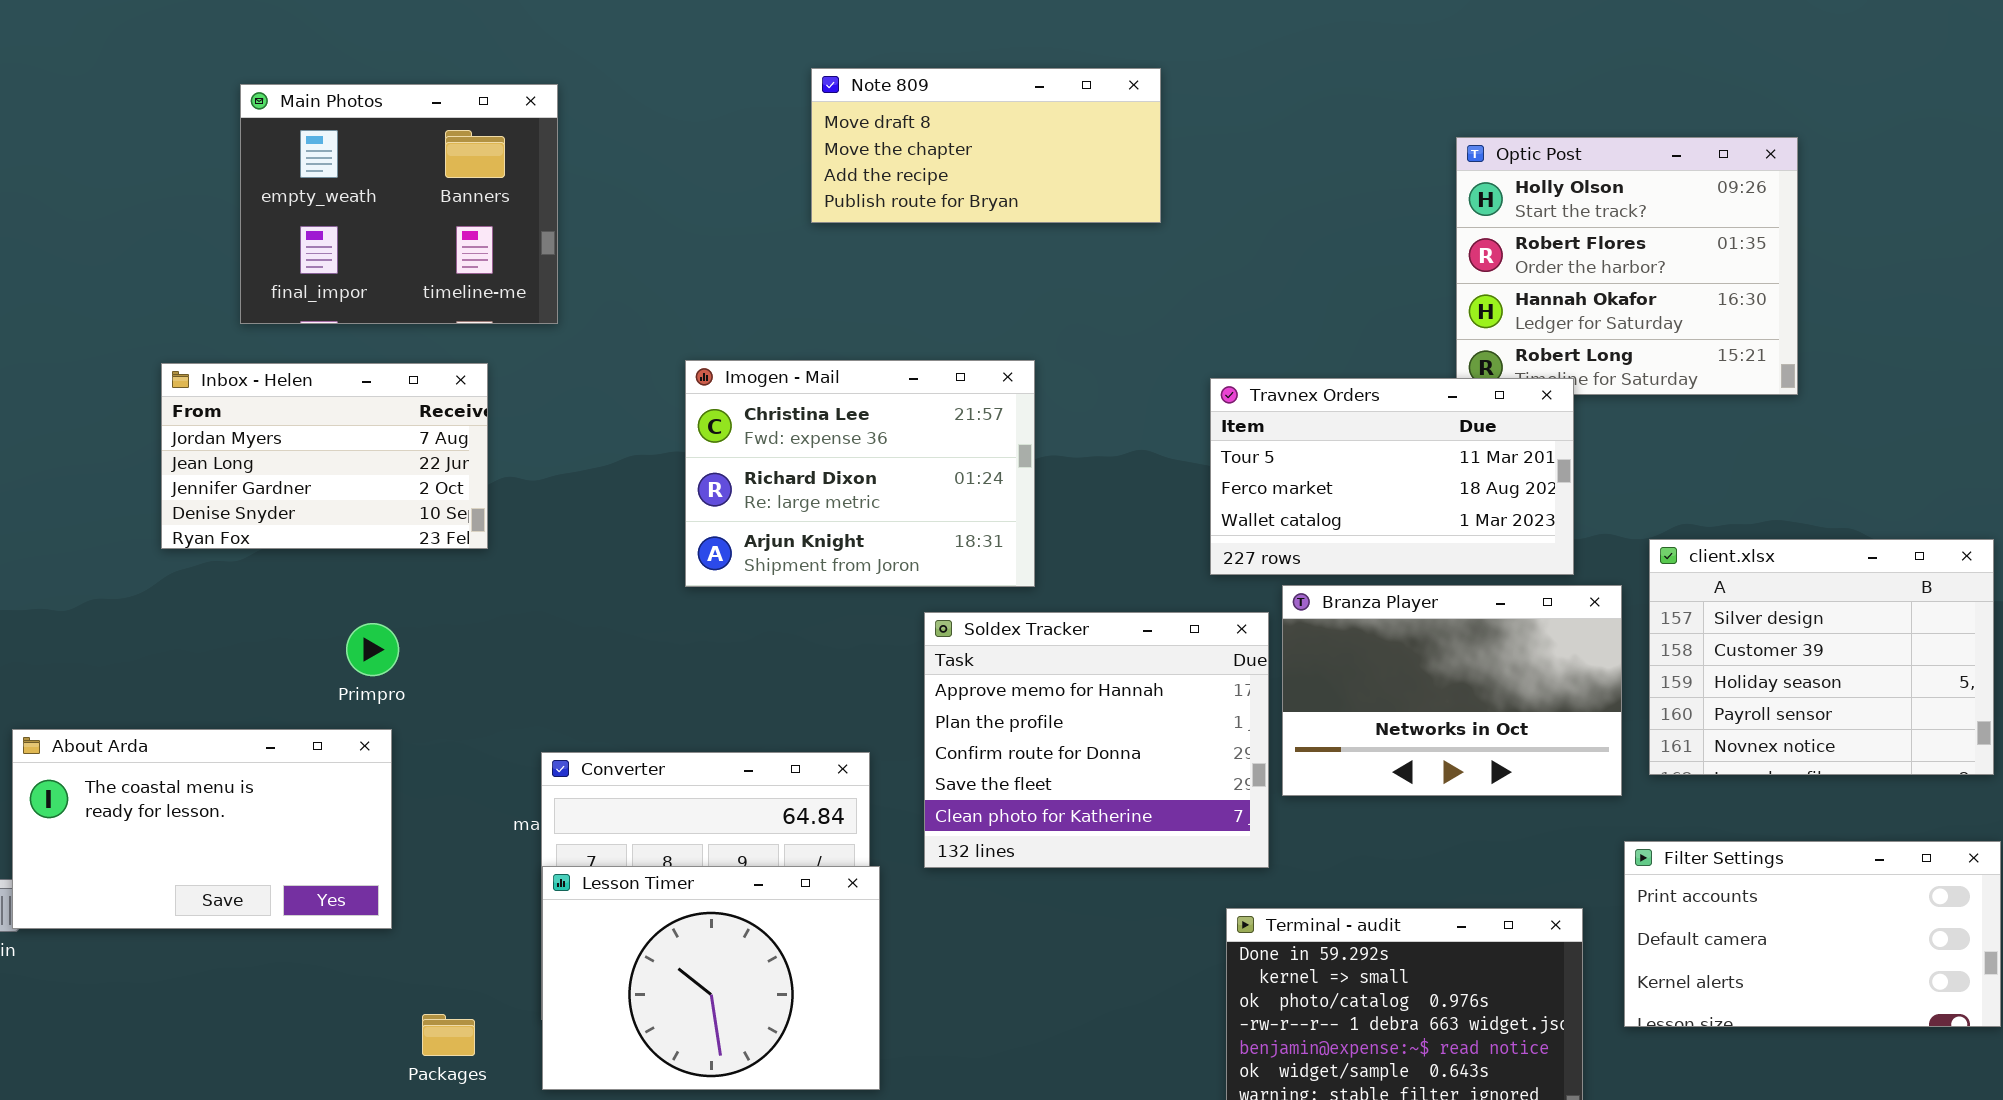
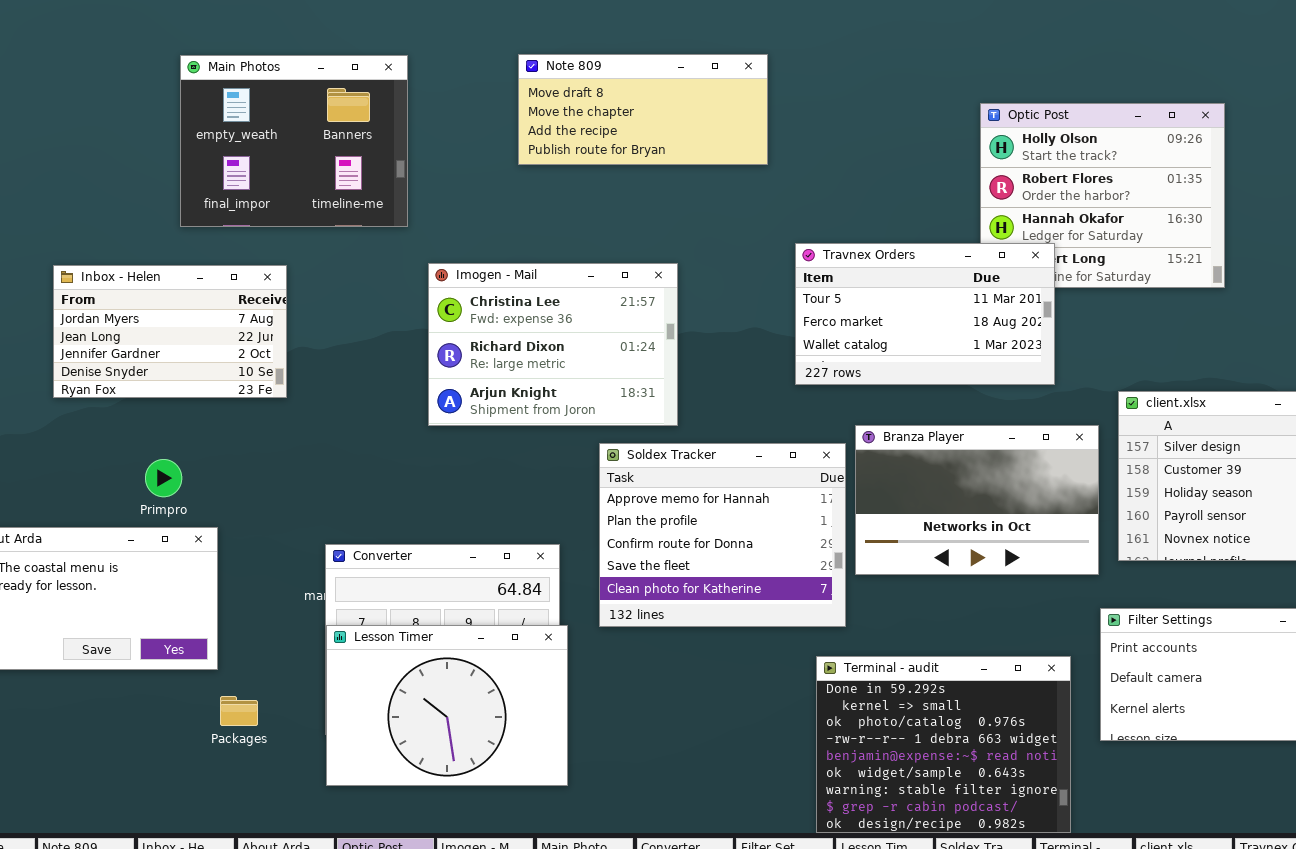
Main Photos: [240,84,558,324] -> [180,55,408,227], moved
Travnex Orders: [1210,378,1574,575] -> [795,243,1055,385], moved
Primpro: [346,623,399,676] -> [145,459,182,497], moved
Packages: [422,1014,475,1056] -> [220,696,258,726], moved

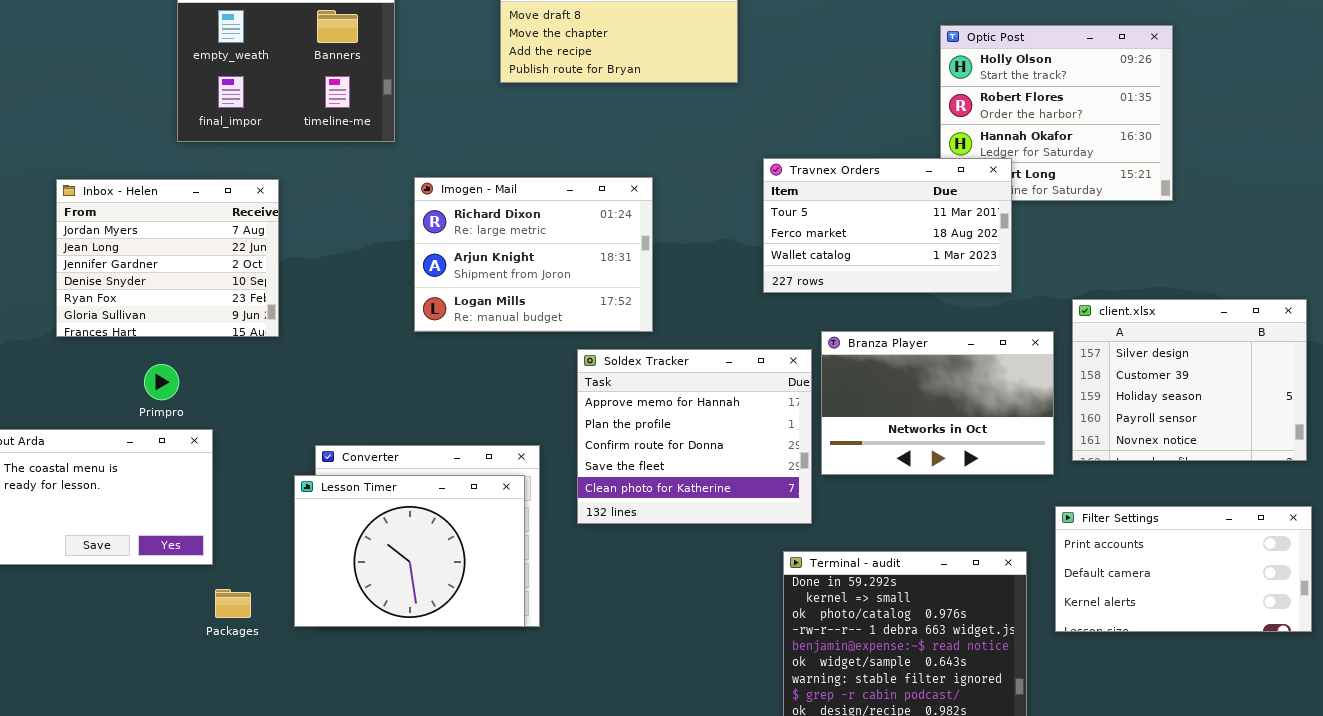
Imogen - Mail: [428,263,678,426] -> [414,177,653,332], scrolled down 1 row
Inbox - Helen: [53,265,287,398] -> [56,179,279,337], resized
Lesson Timer: [326,625,568,786] -> [294,475,525,627], moved

